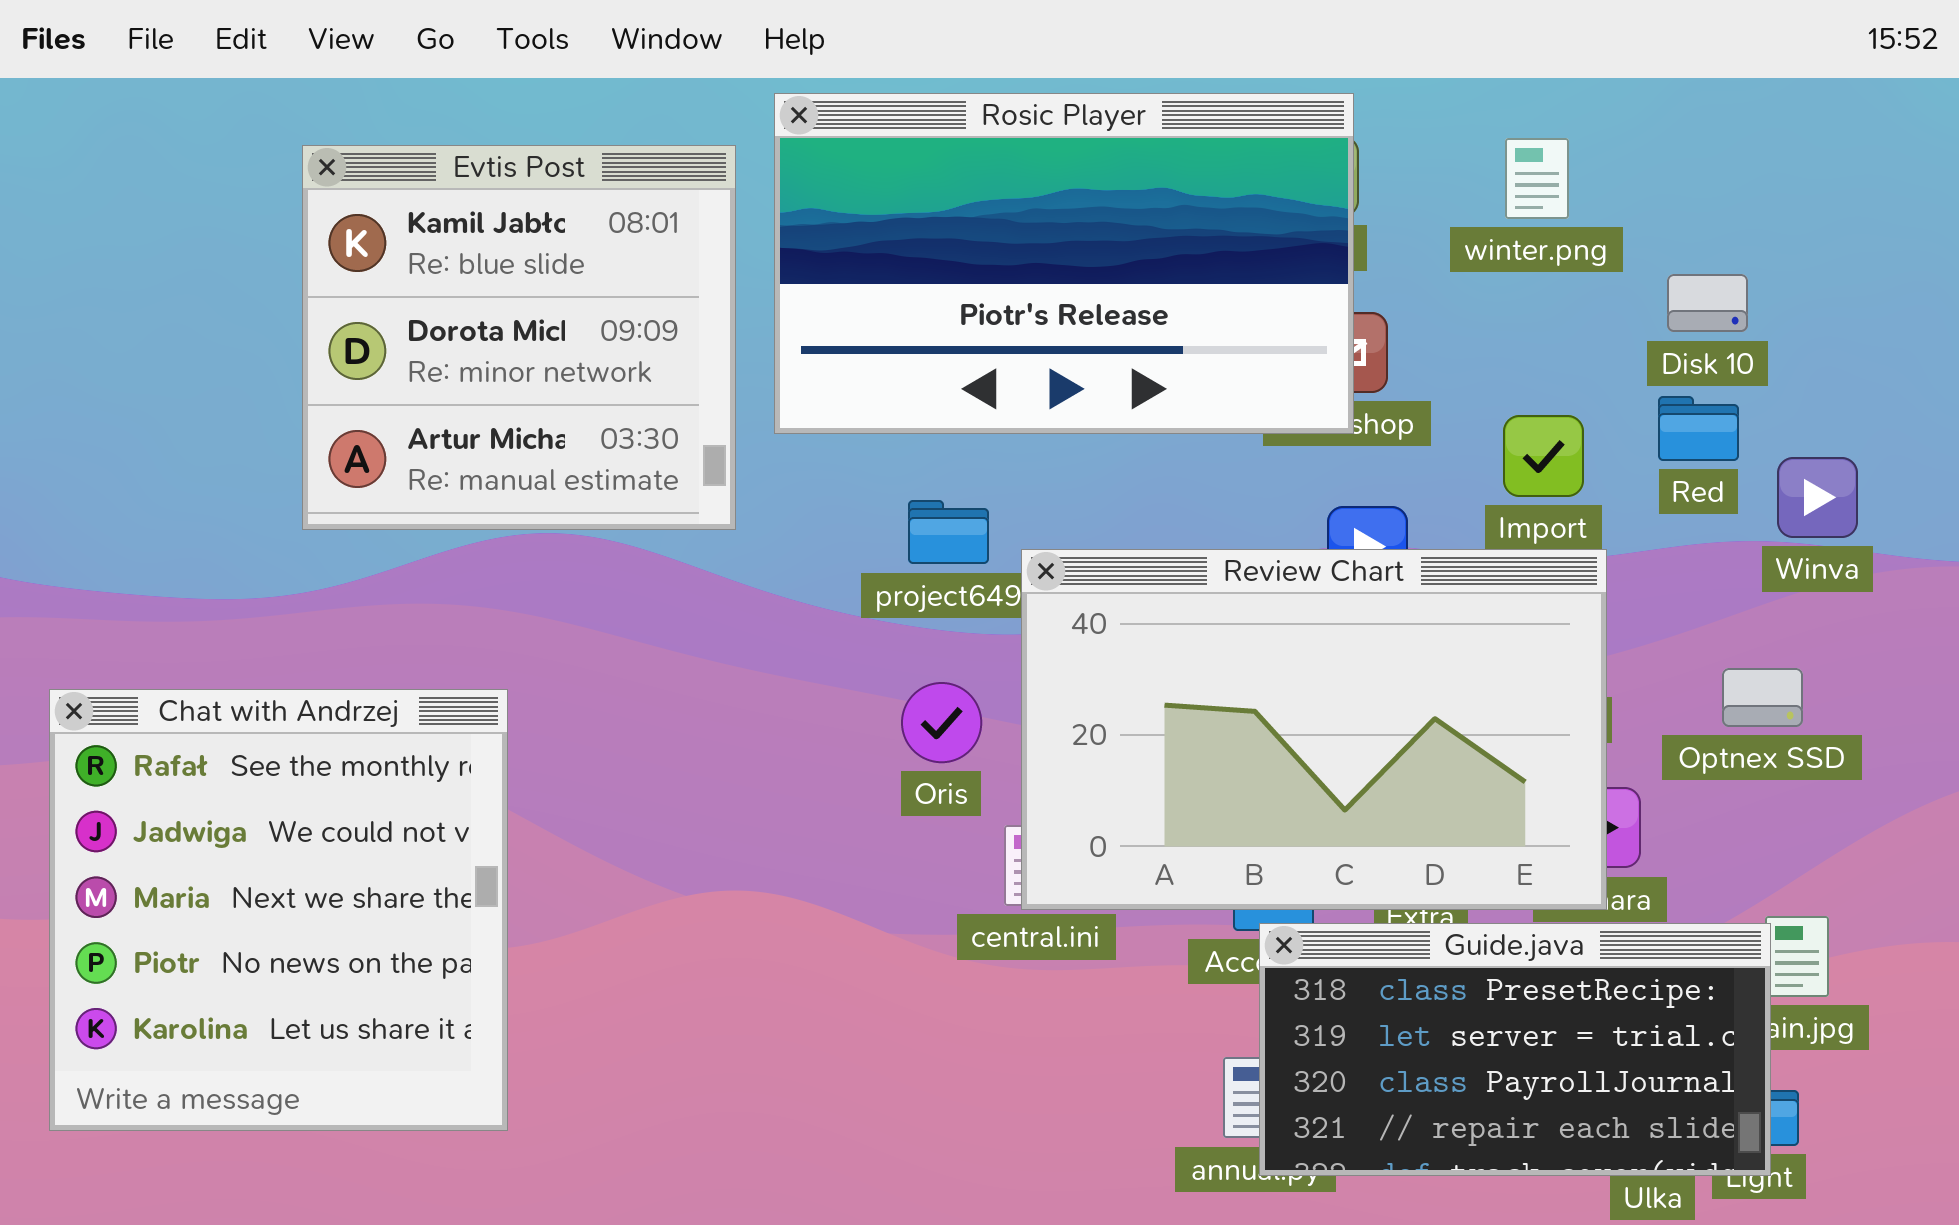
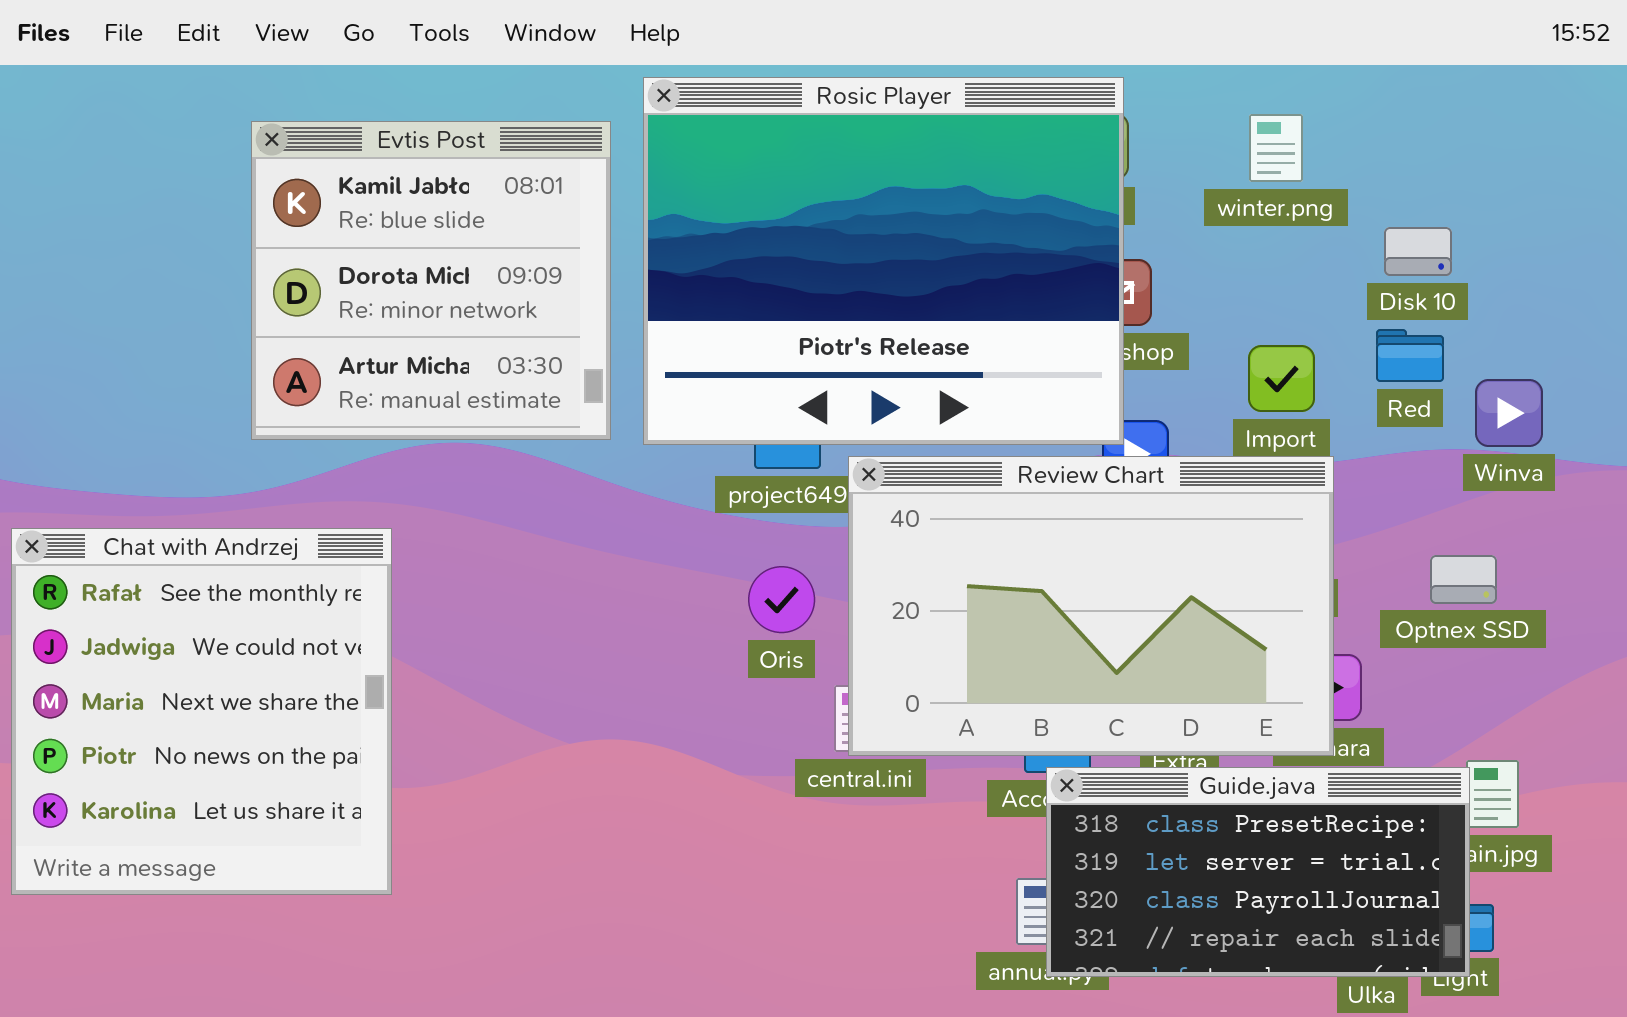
Rosic Player: [774,93,1354,434] -> [643,77,1124,445], resized
Chat with Andrzej: [49,689,508,1131] -> [11,528,392,895], moved

